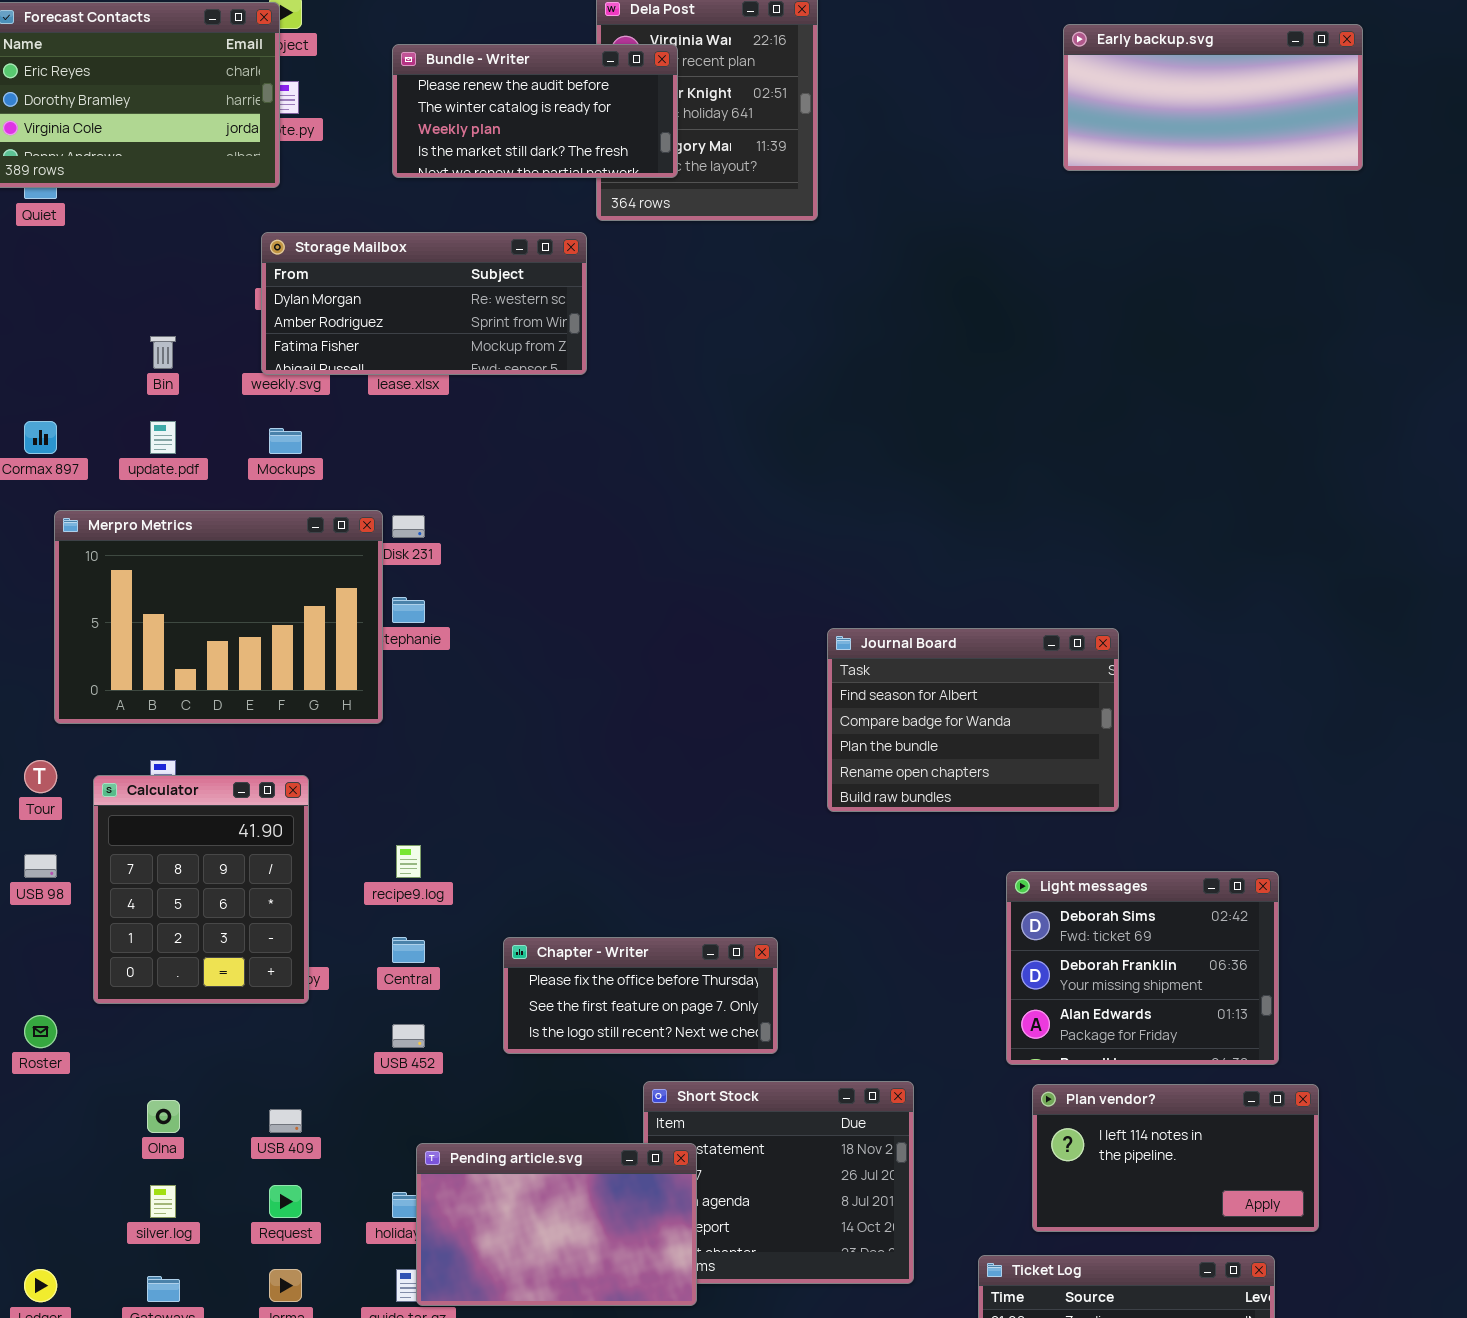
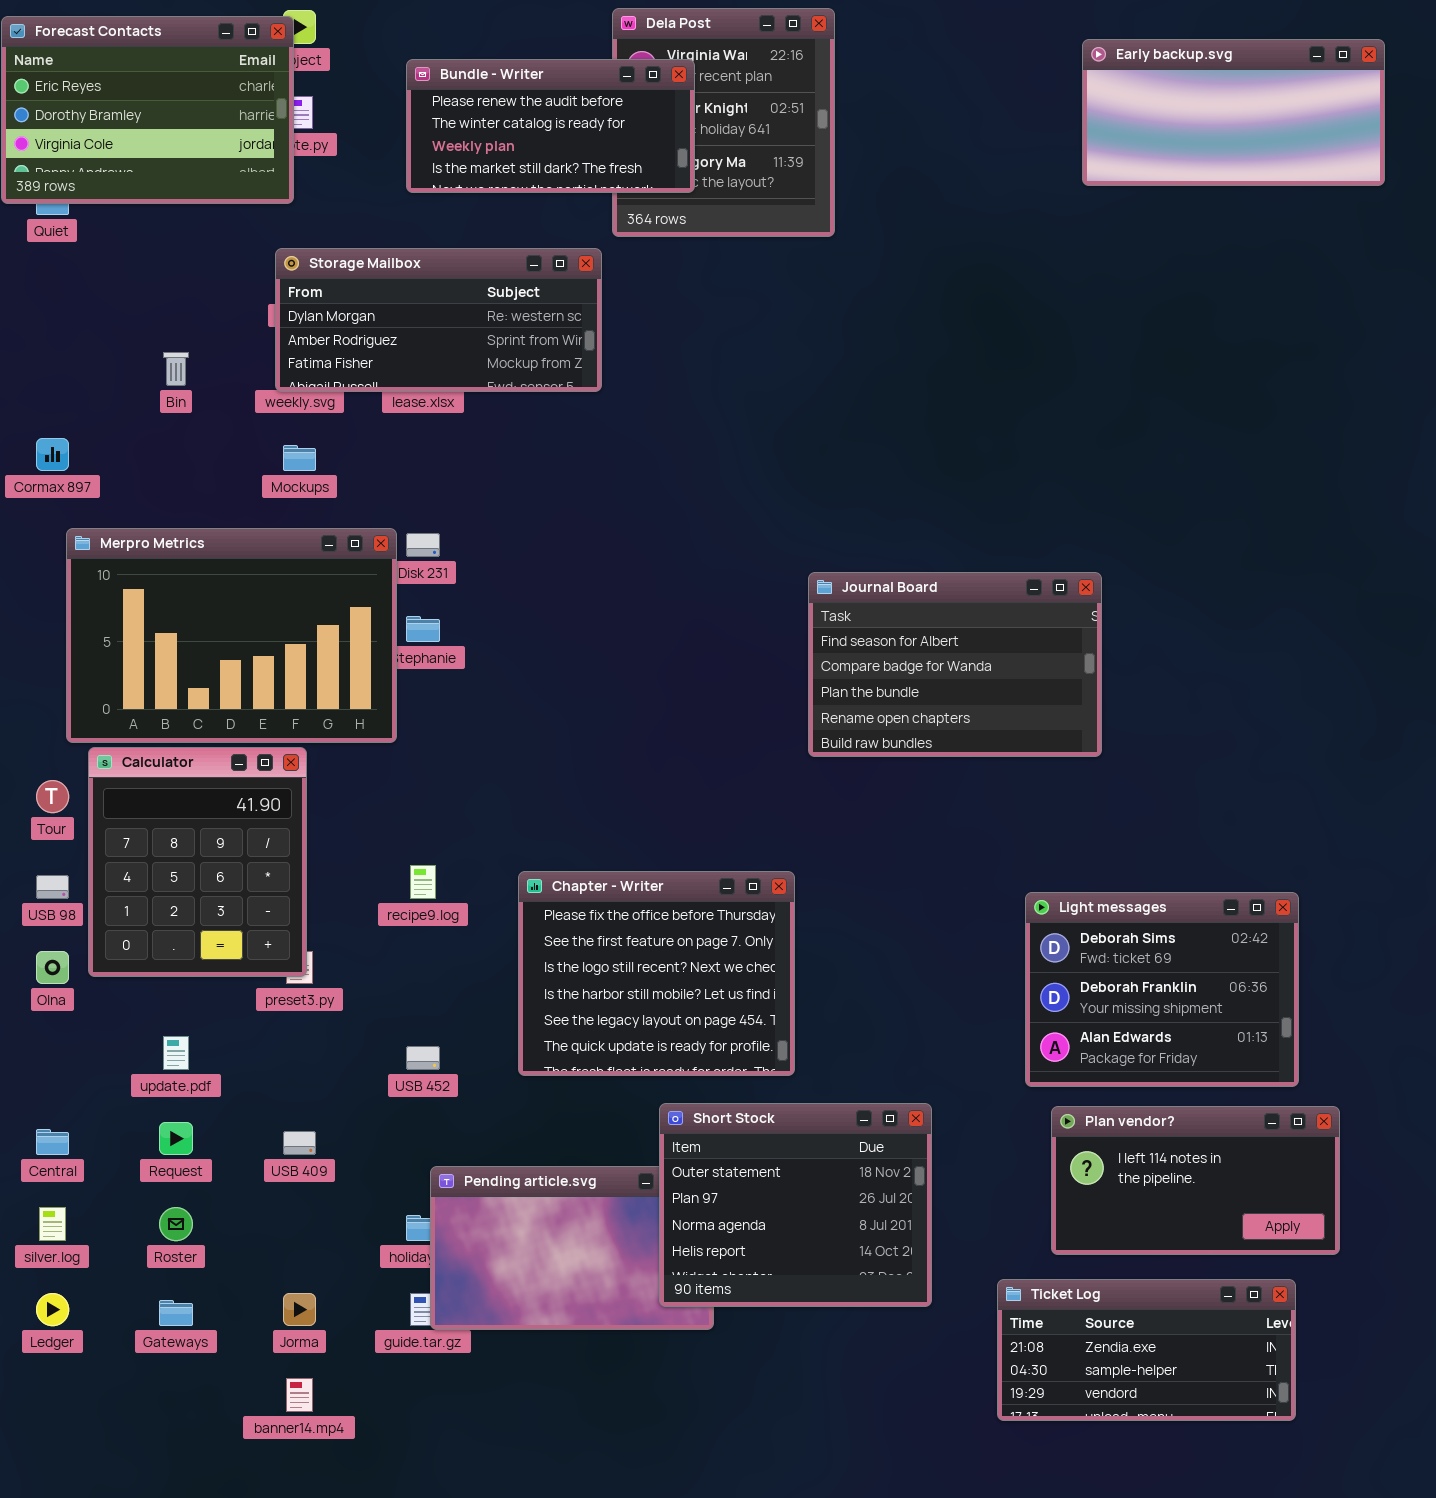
update.pdf: [150,421,176,454] -> [163,1036,189,1070], moved
Journal Board: [827,628,1119,812] -> [808,572,1102,757], moved
Calculator: [93,775,309,1004] -> [88,747,307,977], moved
Central: [392,937,425,963] -> [36,1129,69,1155], moved
Chapter - Writer: [503,937,778,1054] -> [518,871,795,1076], resized
Roster: [24,1015,57,1048] -> [159,1207,193,1241], moved
Short Stock: [643,1081,914,1284] -> [659,1103,932,1307], raised
Olna: [147,1100,180,1133] -> [36,951,69,984], moved
silver.log: [150,1185,176,1218] -> [39,1207,66,1241], moved
Request: [269,1185,302,1218] -> [159,1122,193,1155], moved

